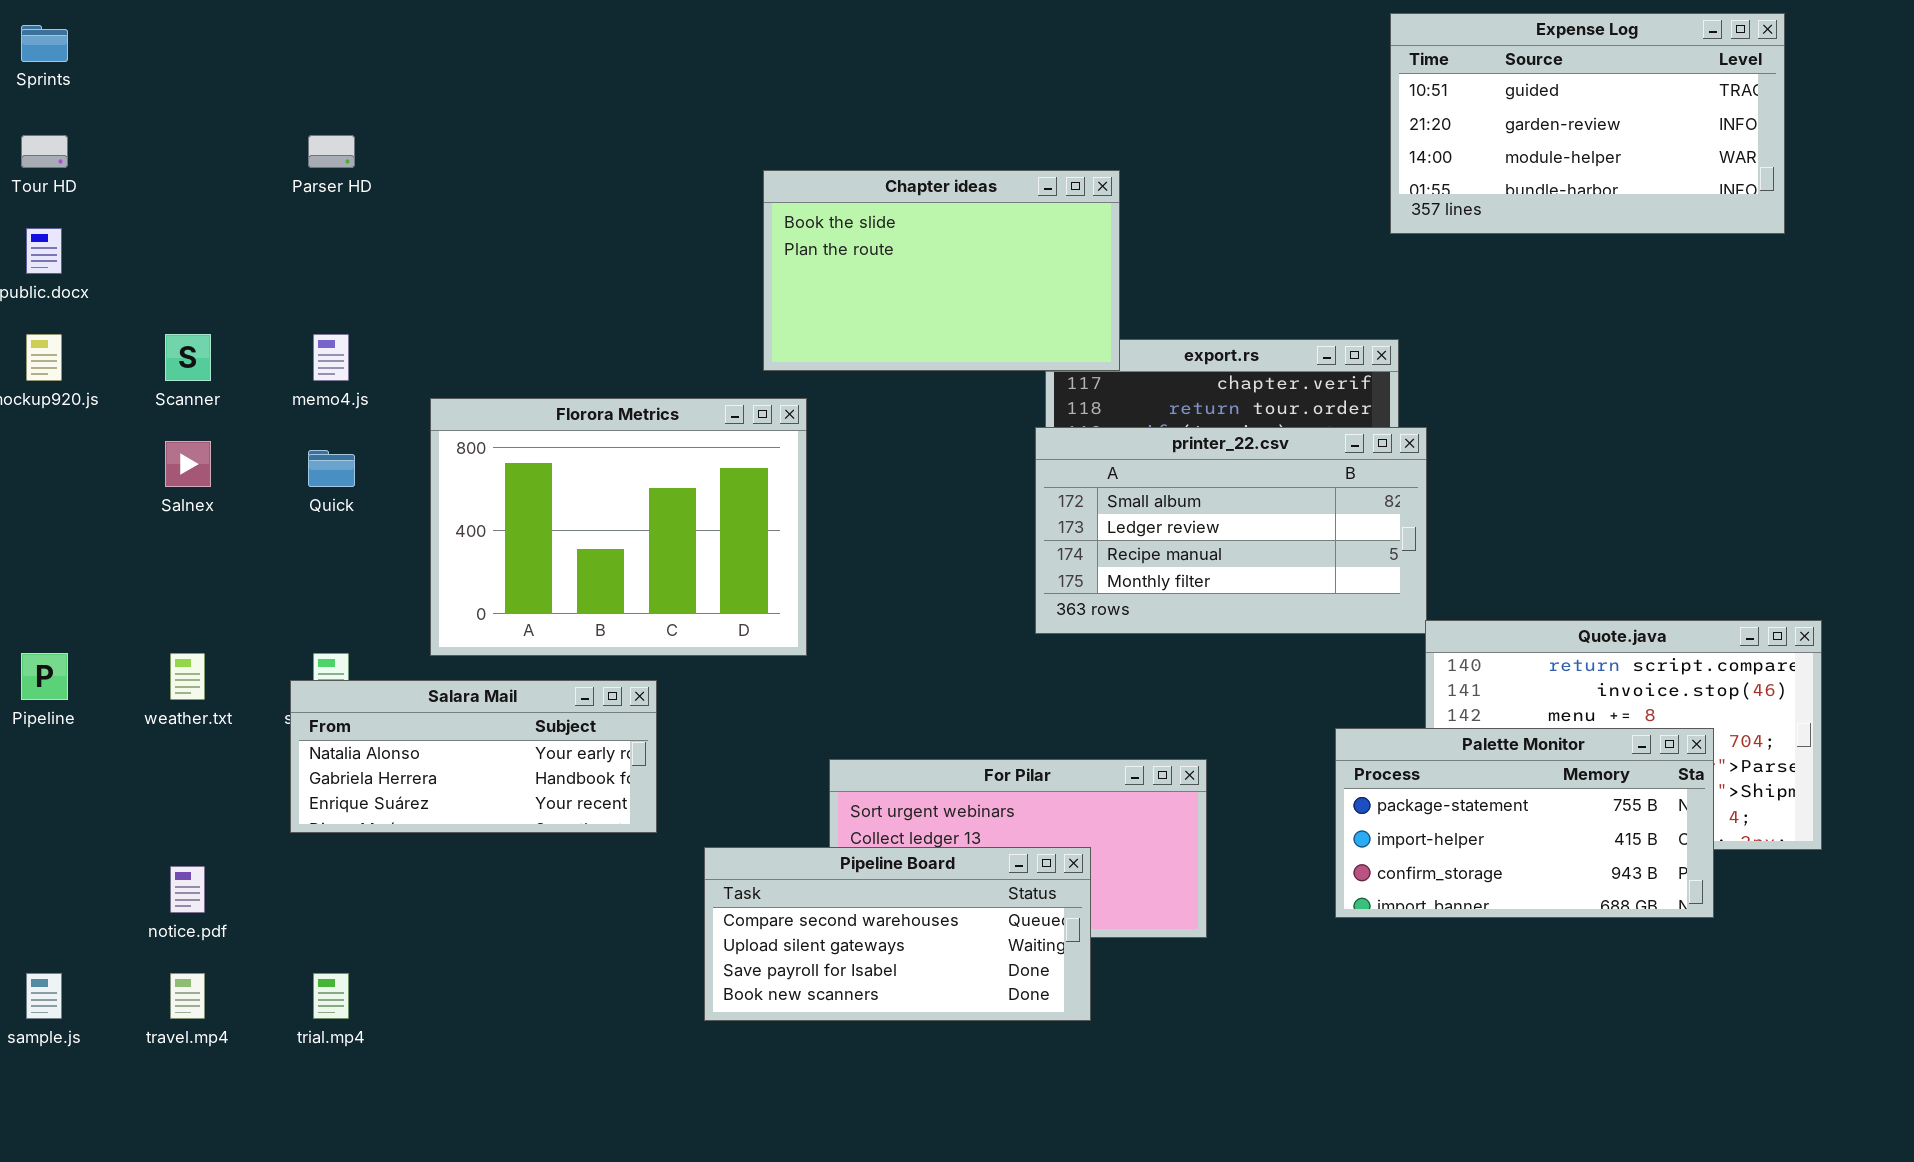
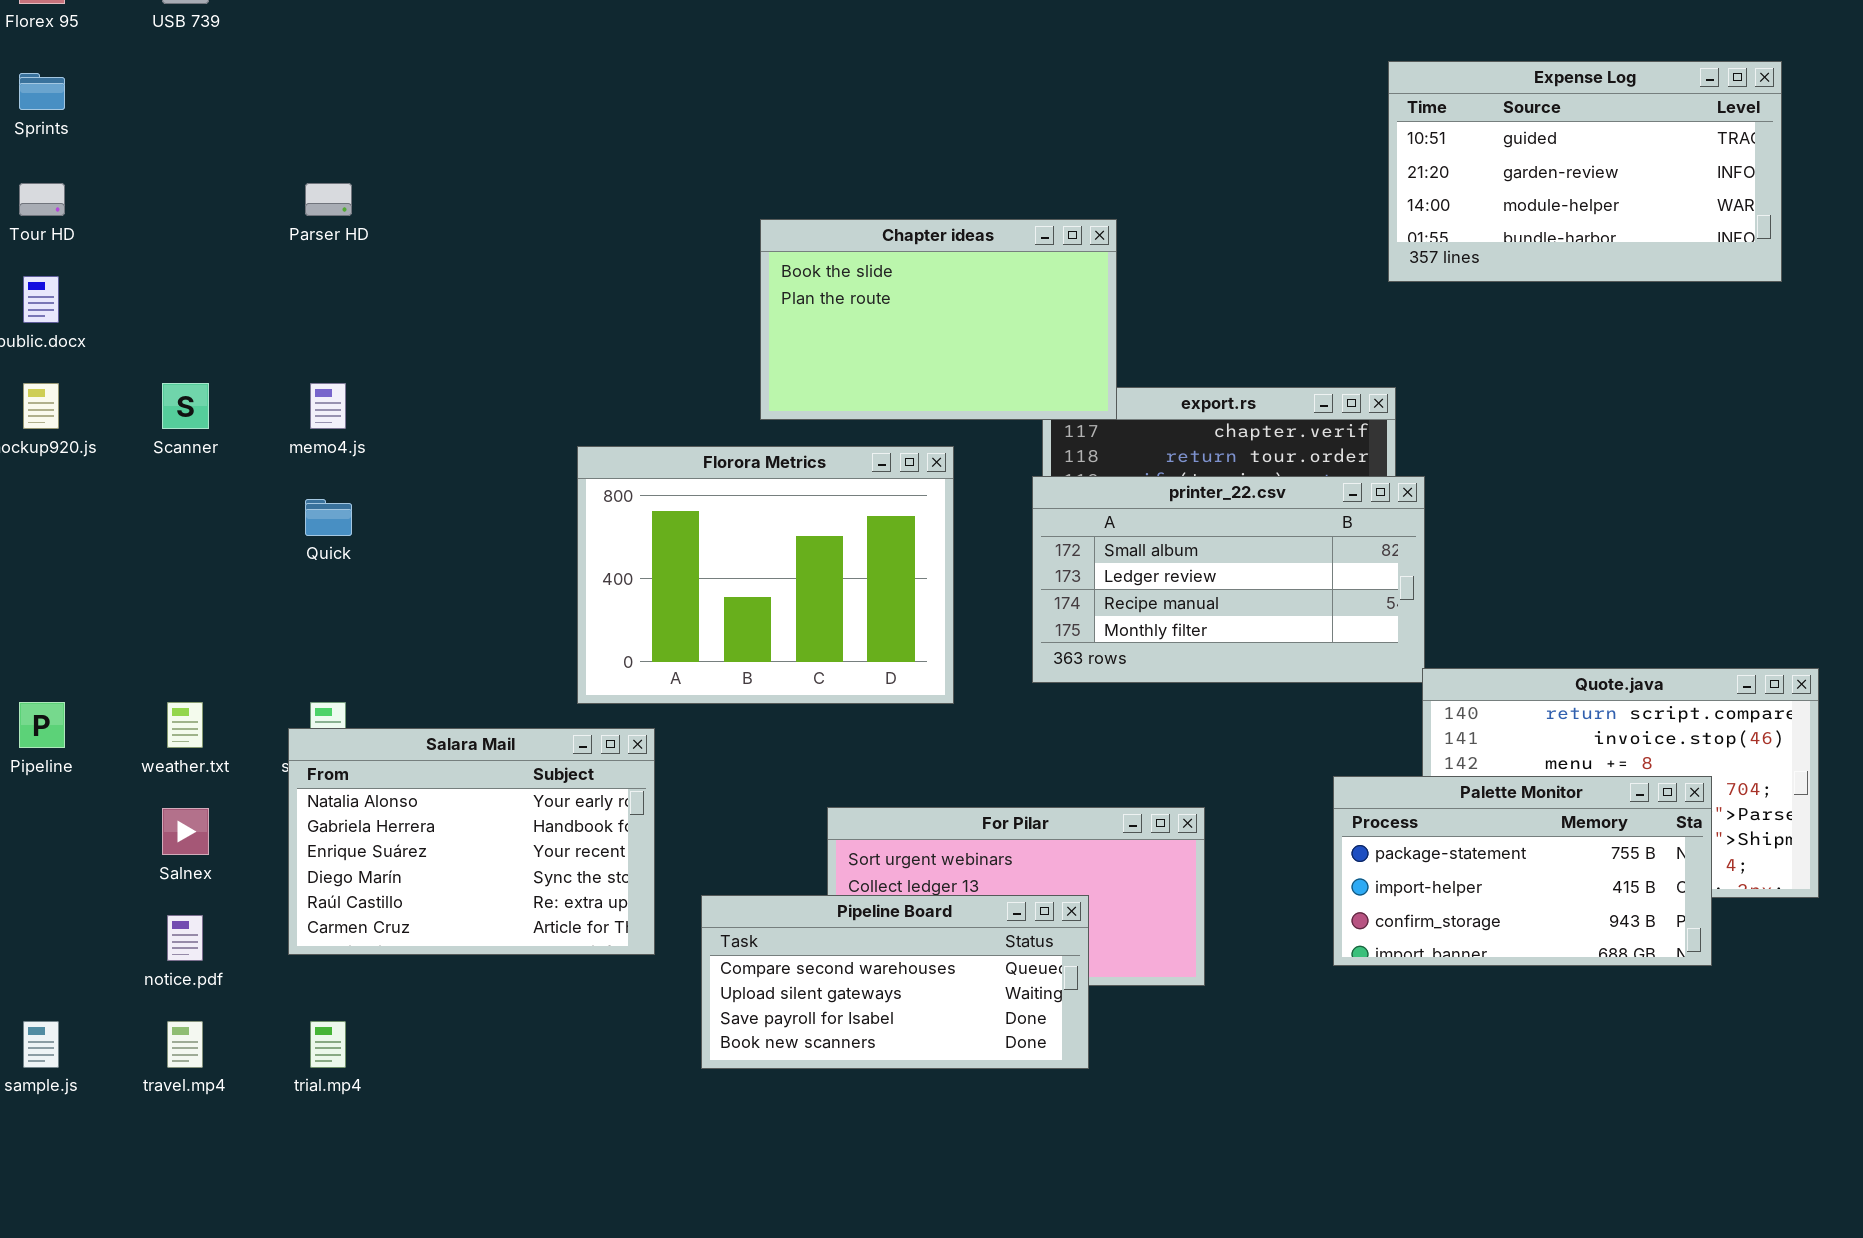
Florora Metrics: [430,398,807,656] -> [577,446,954,704], moved
Salnex: [165,441,211,487] -> [162,808,209,855], moved
Salara Mail: [290,680,657,833] -> [288,728,655,955], resized

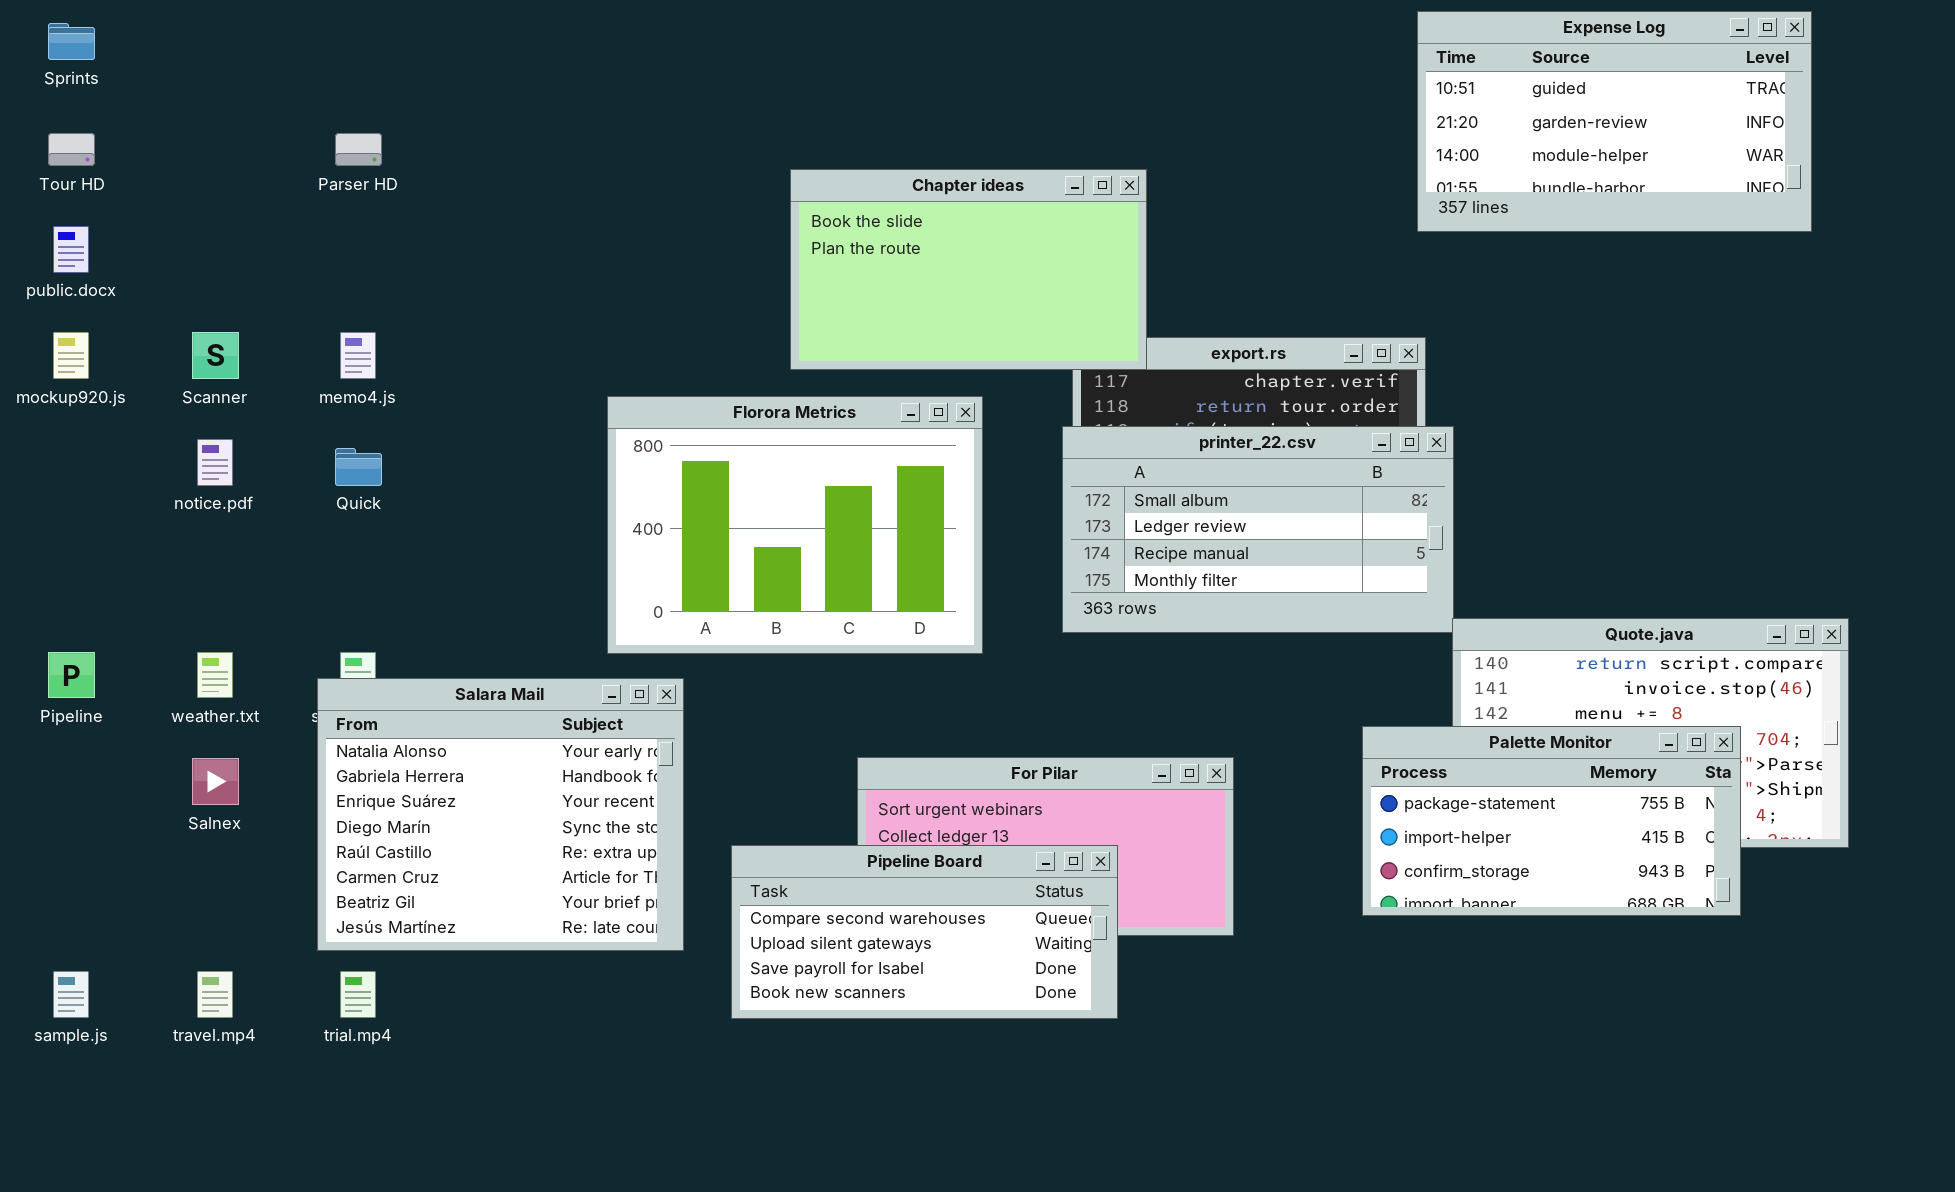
Salara Mail: [288,728,655,955] -> [317,678,684,951], resized
notice.pdf: [167,915,203,961] -> [197,439,233,486], moved

